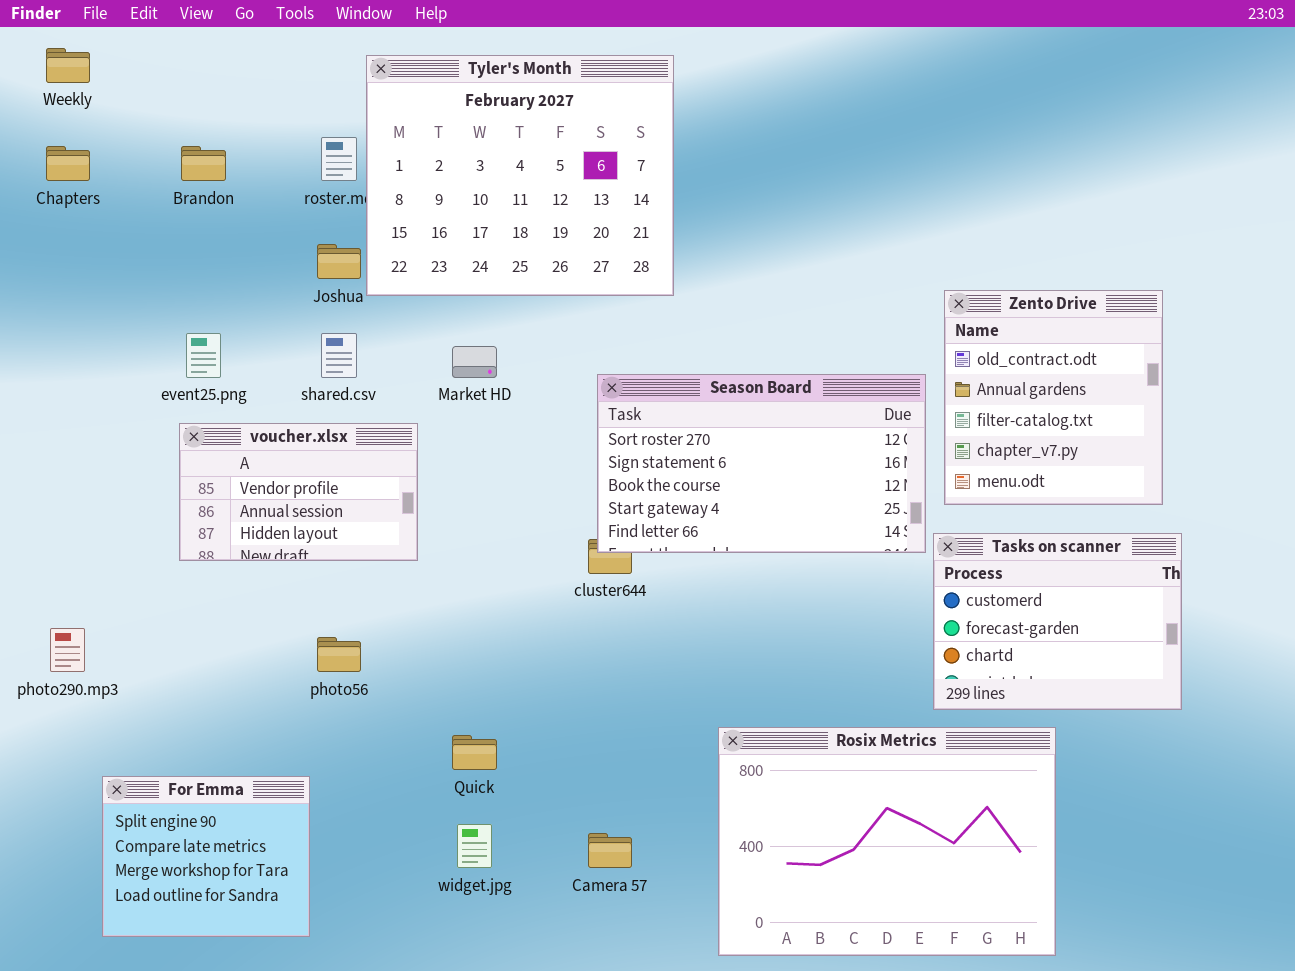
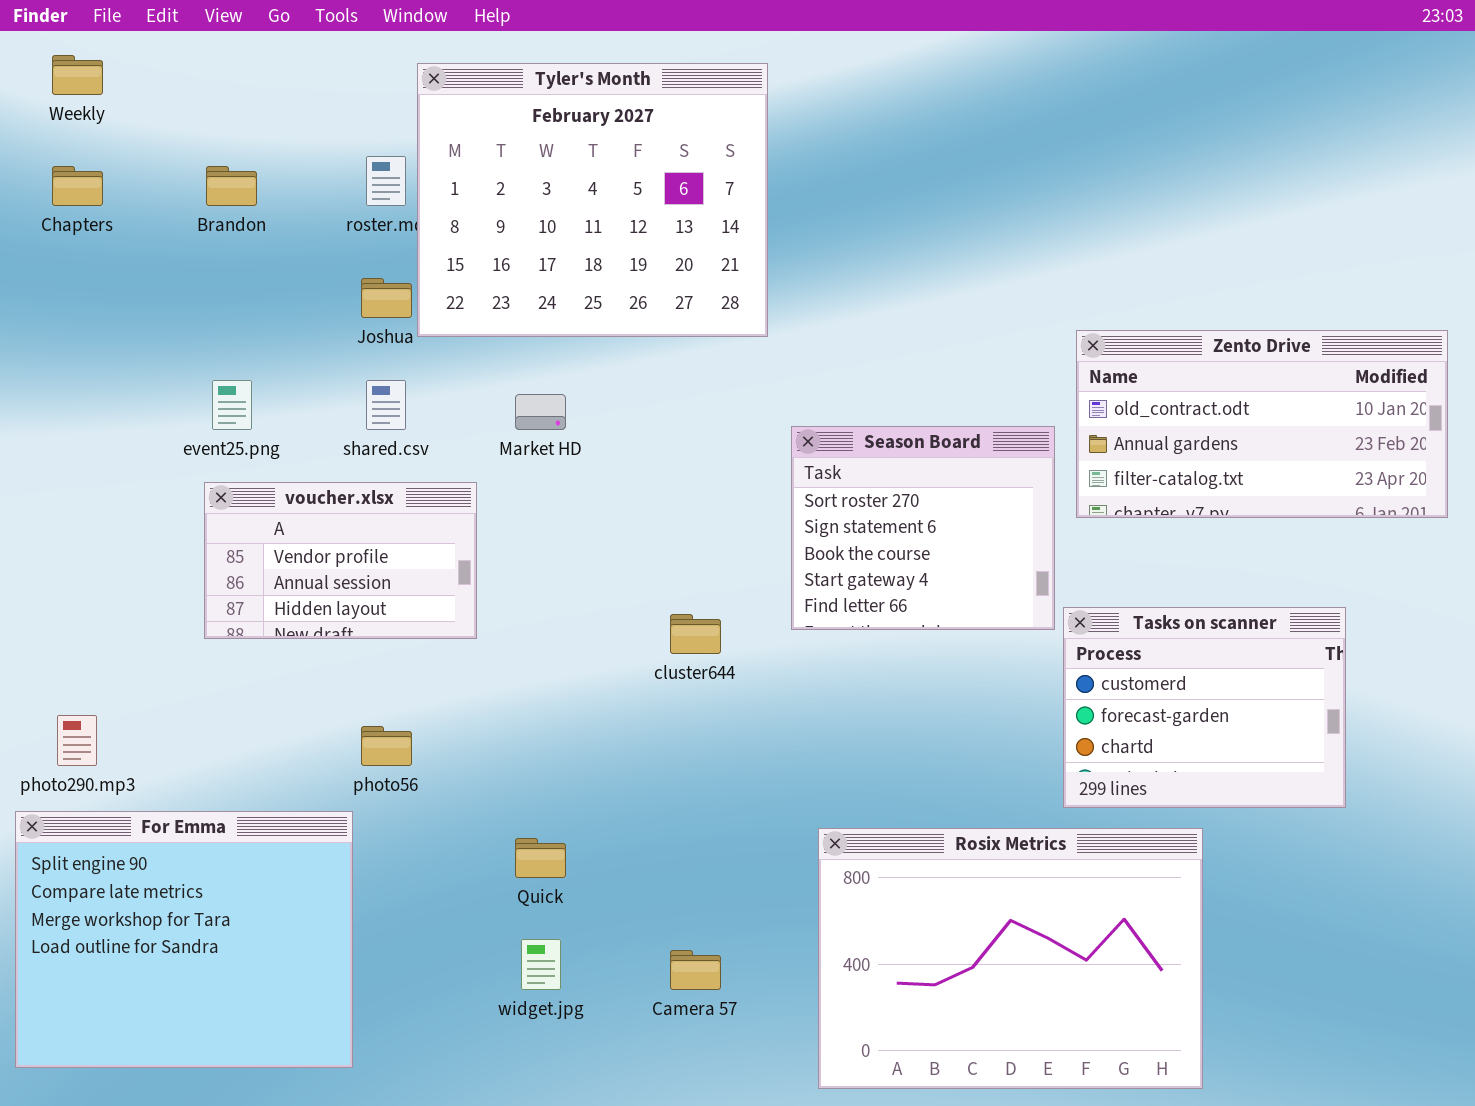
Zento Drive: [944,290,1163,505] -> [1076,330,1448,518], resized
Season Board: [597,374,926,553] -> [791,426,1055,630], resized
For Emma: [102,776,310,937] -> [15,811,353,1068], resized

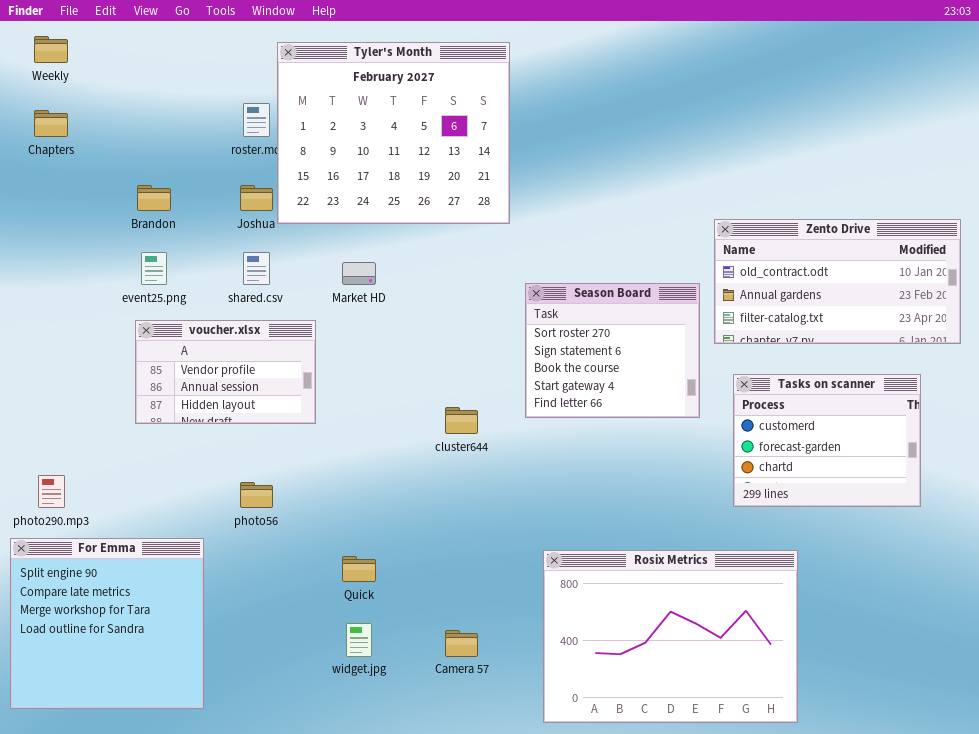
Brandon: [206,166,257,206] -> [137,185,171,211], moved
Tasks on scanner: [1063,607,1346,808] -> [733,374,921,507], moved
For Emma: [15,811,353,1068] -> [10,538,204,709], resized

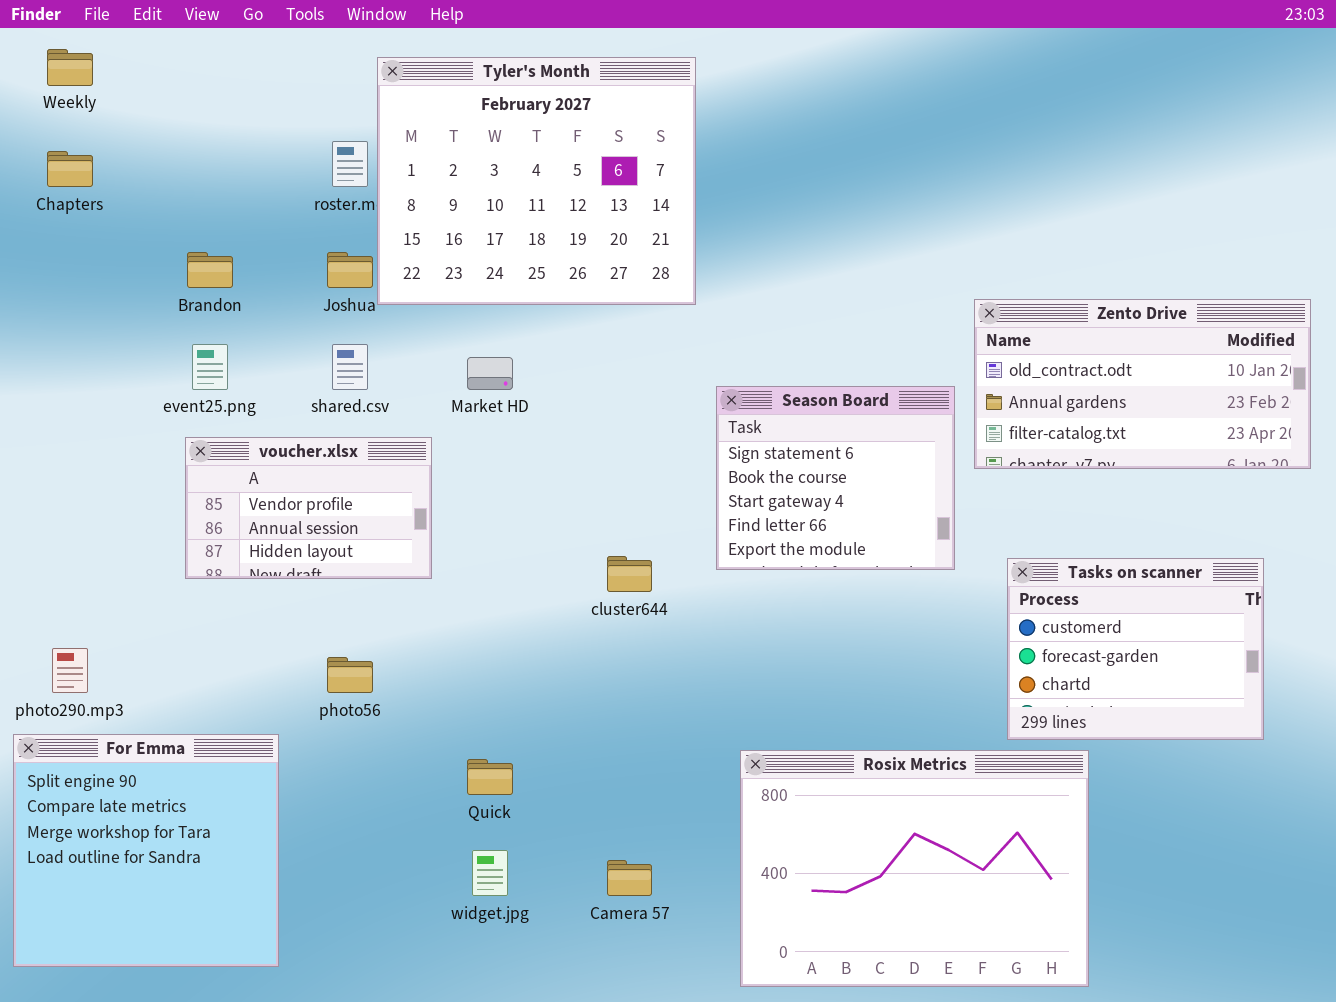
Season Board: [525,283,700,418] -> [716,386,955,570], scrolled down 1 row
Tasks on scanner: [733,374,921,507] -> [1007,558,1264,740], moved

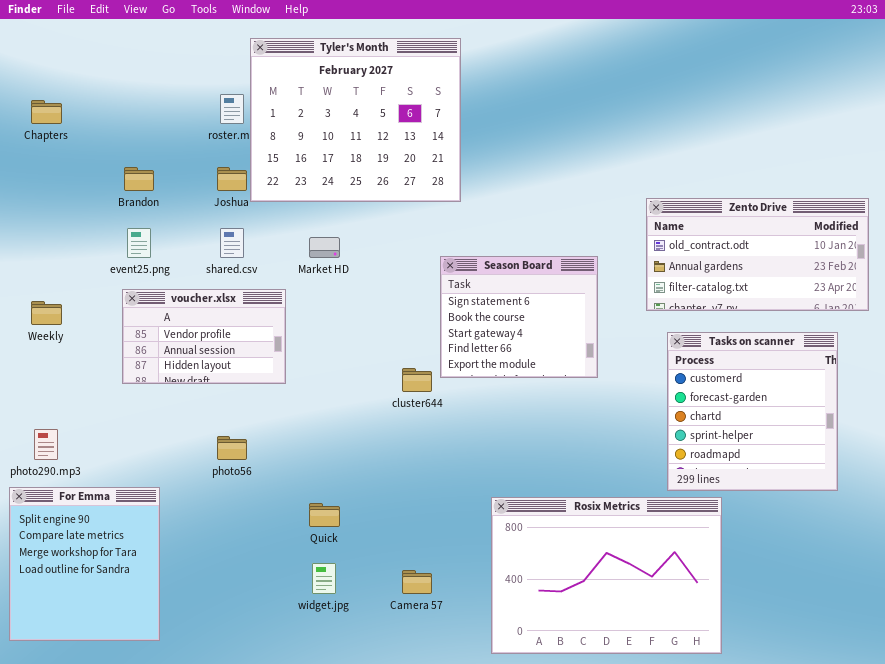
Weekly: [47,49,93,86] -> [31,301,62,325], moved
Season Board: [716,386,955,570] -> [440,256,598,378], moved
Tasks on scanner: [1007,558,1264,740] -> [667,332,838,491], resized
For Emma: [13,734,279,967] -> [9,487,160,641], resized

